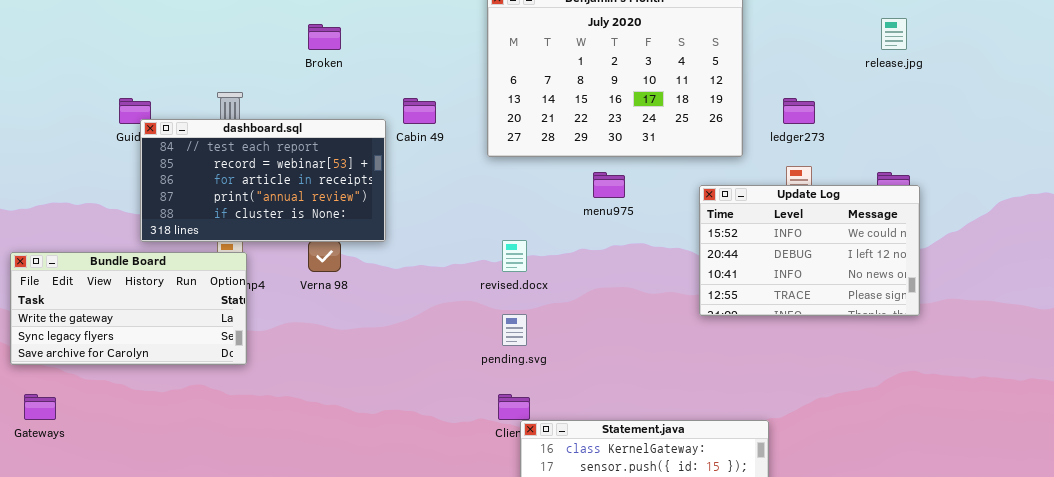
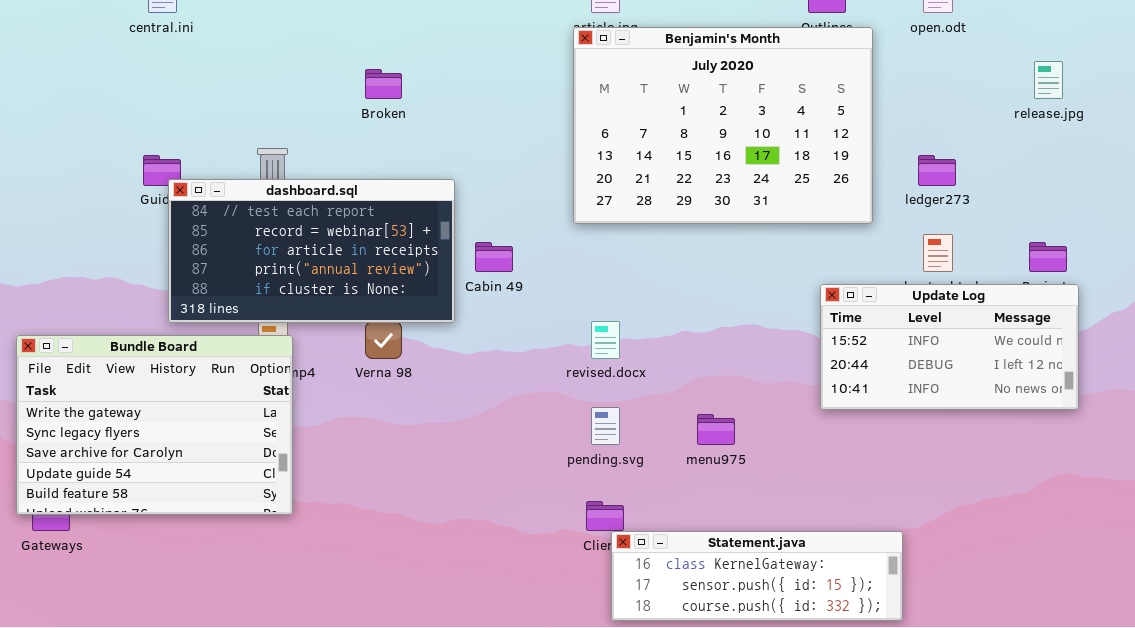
Cabin 49: [403,98,436,124] -> [475,242,513,272], moved
menu975: [593,172,625,198] -> [697,414,735,445], moved
Update Log: [699,185,920,316] -> [820,284,1079,410], resized
Bundle Board: [10,252,247,365] -> [16,335,293,515], resized

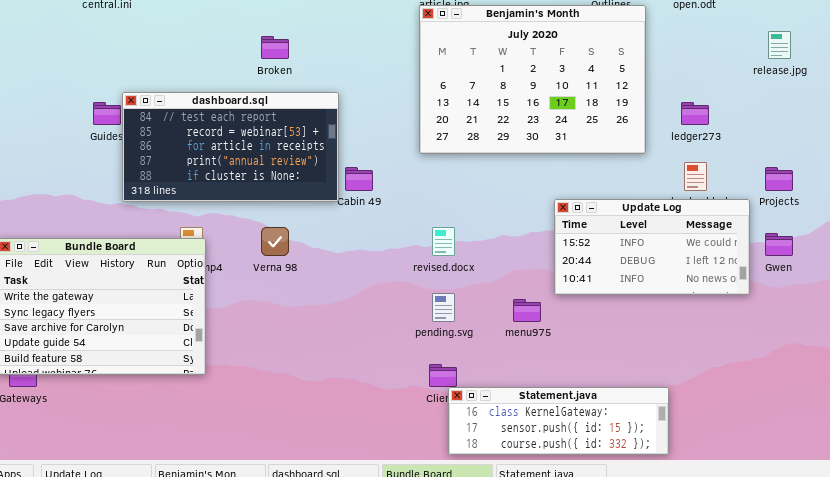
dashboard.sql: [168,179,455,323] -> [122,92,339,202], moved
Update Log: [820,284,1079,410] -> [554,199,750,295], moved

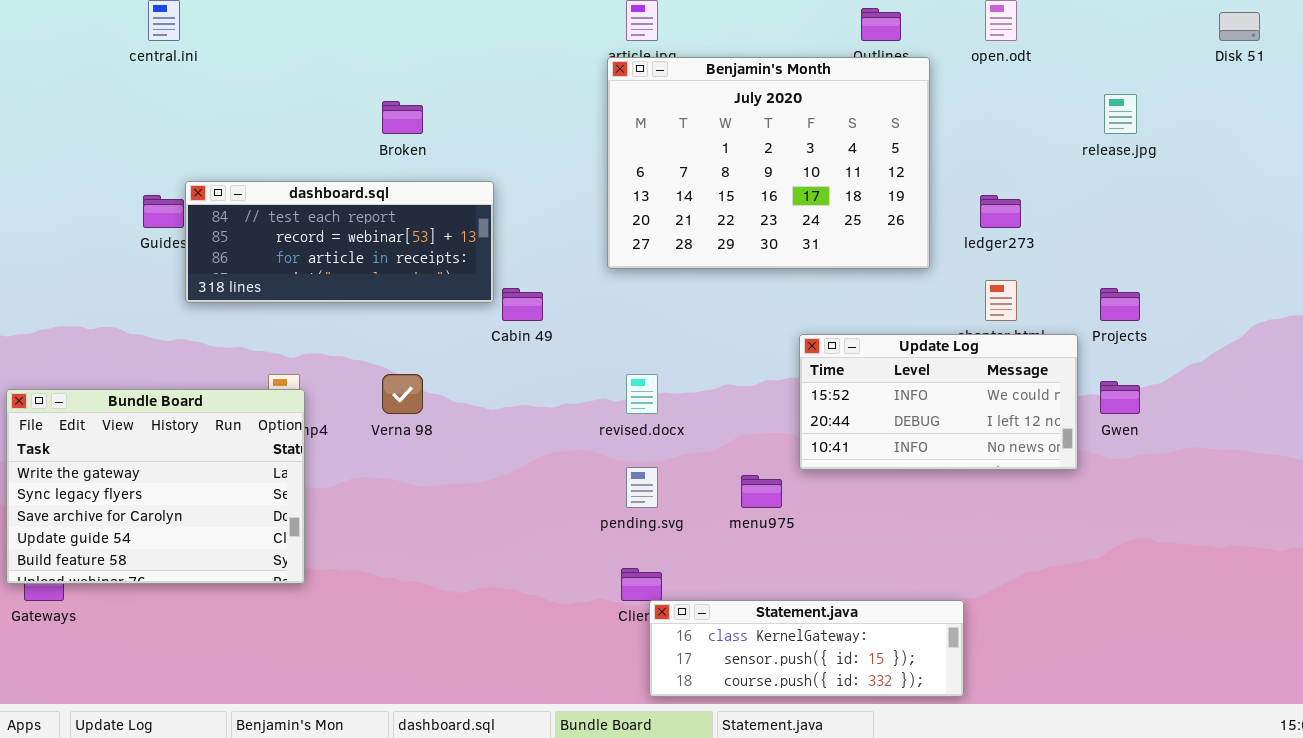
dashboard.sql: [122,92,339,202] -> [185,181,494,303], resized

